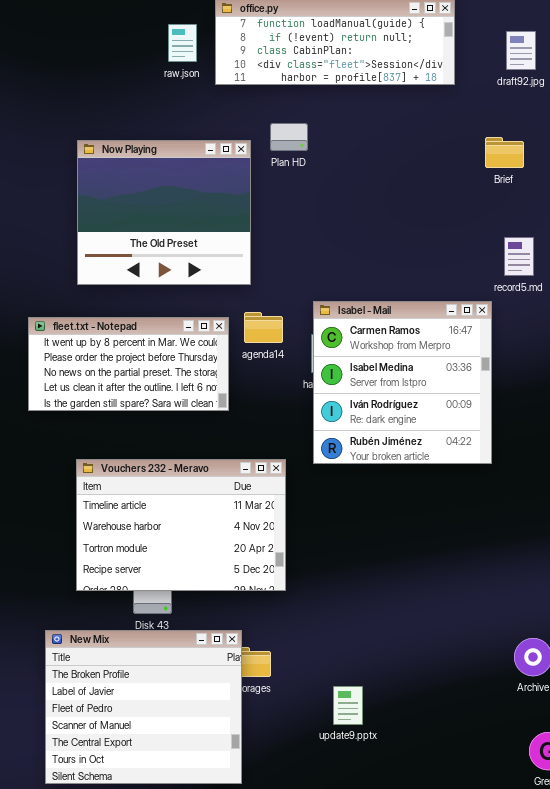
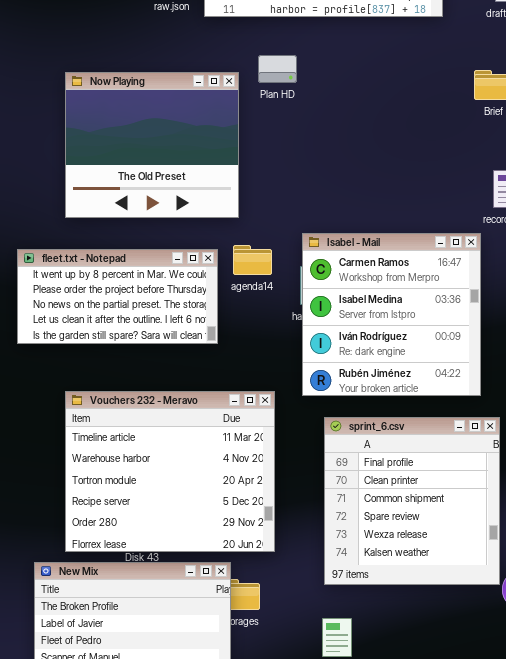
Vouchers 232 - Meravo: [76,459,286,591] -> [65,391,275,552], resized
sprint_6.csv: none -> [324,417,500,585], opened

